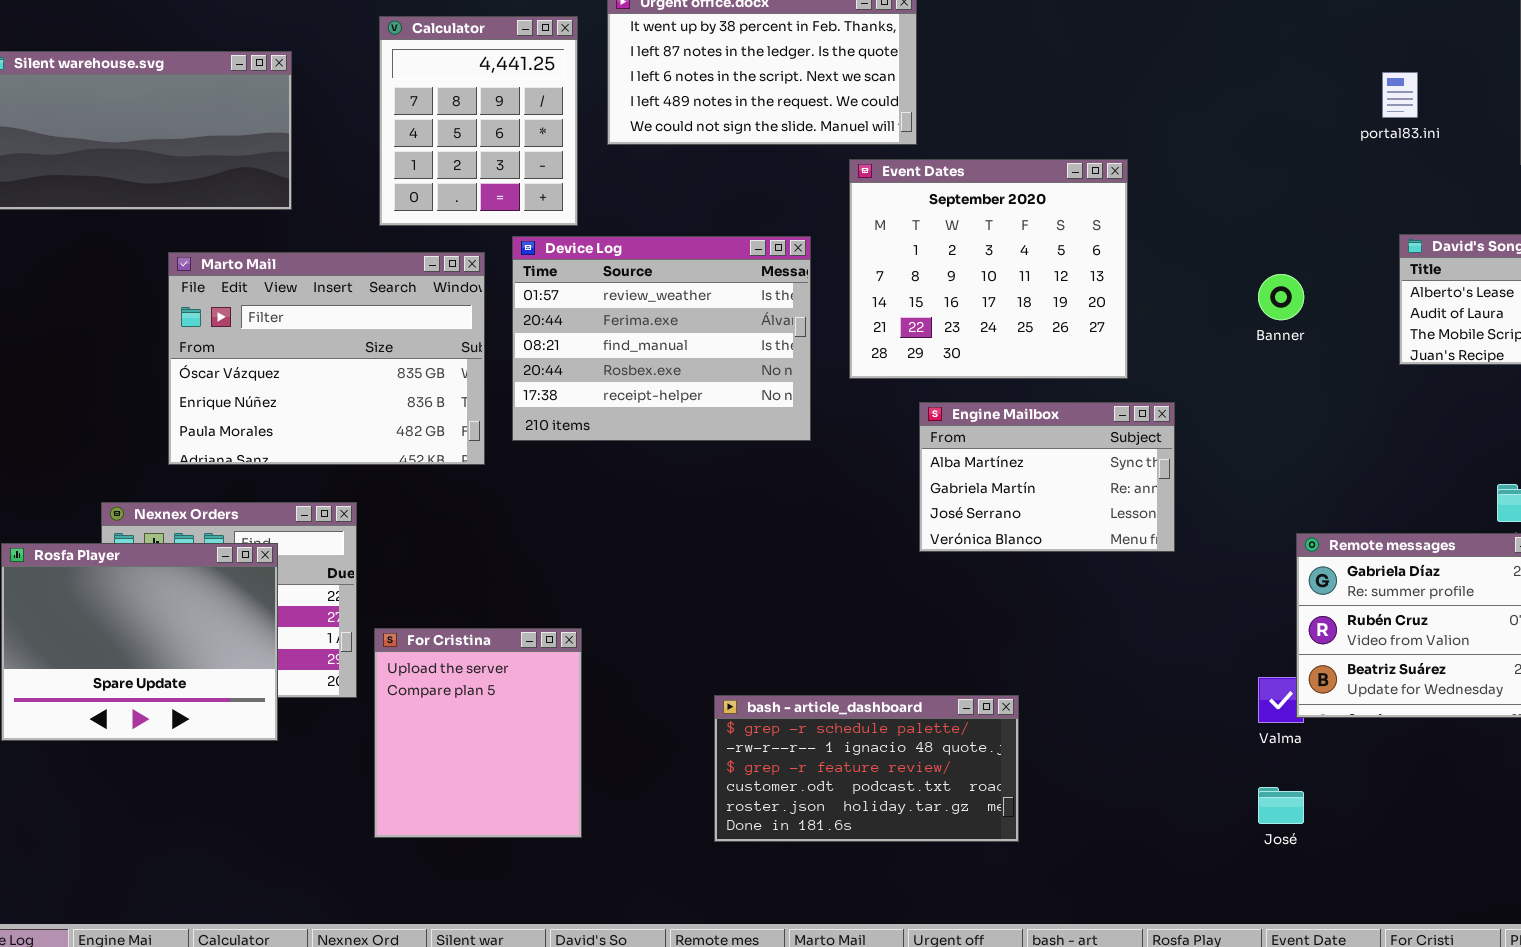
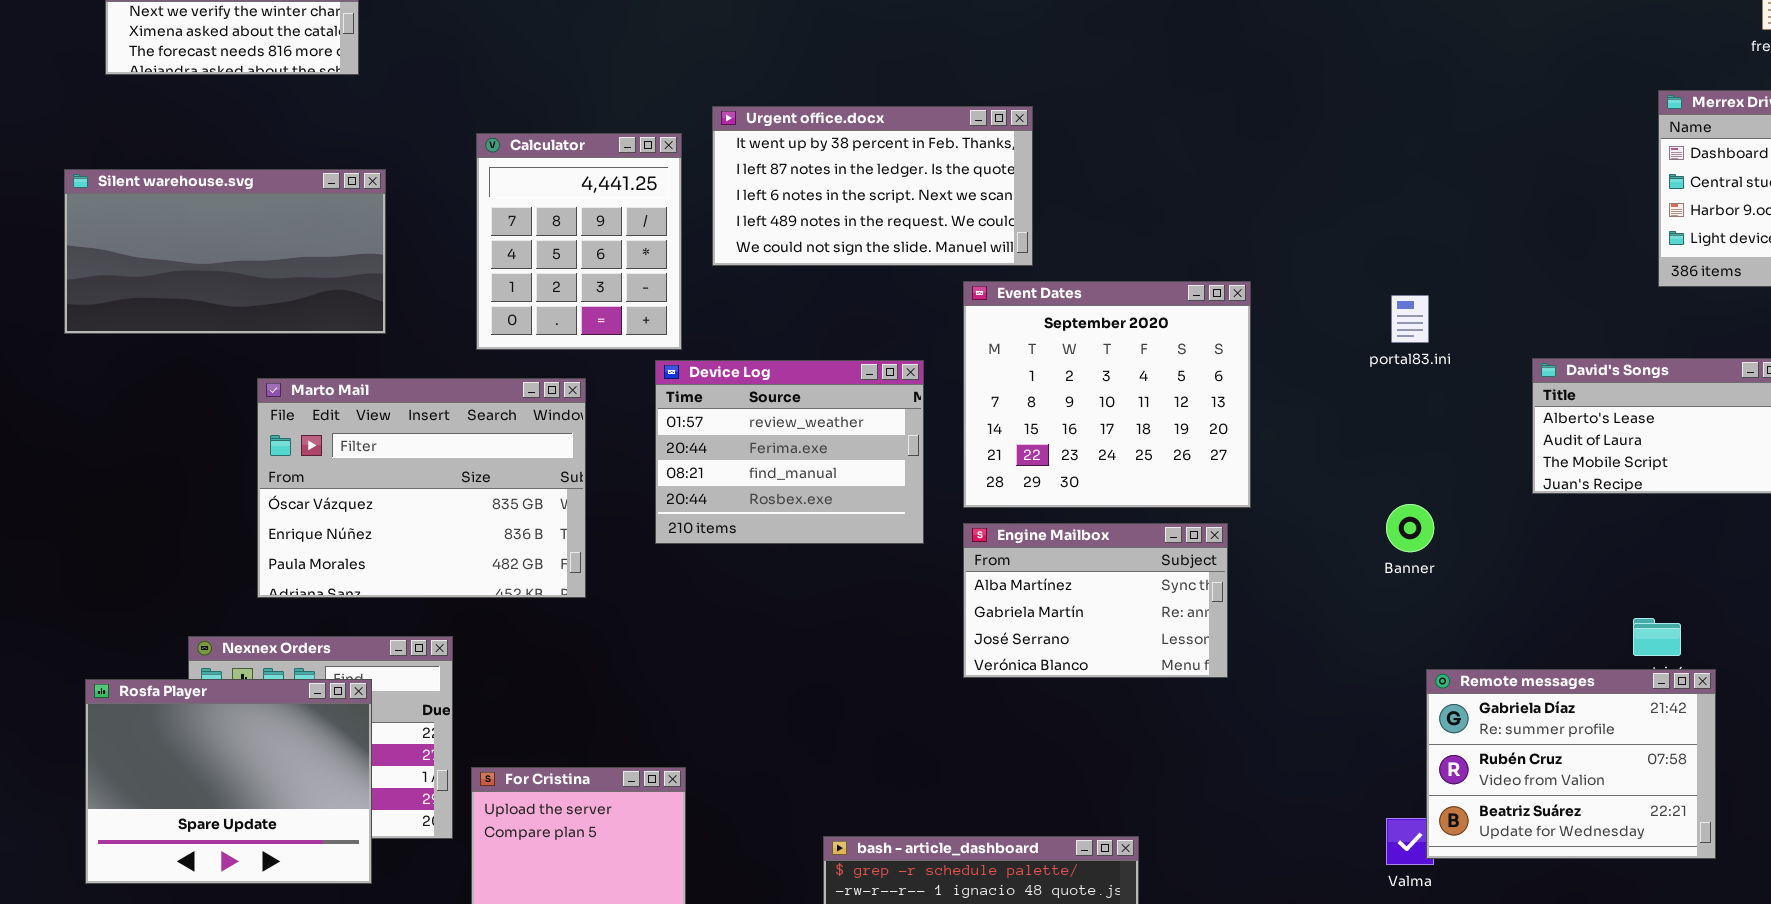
portal83.ini: [1382,72,1418,118] -> [1391,295,1429,343], moved
Device Log: [512,236,811,441] -> [655,360,924,544], resized
Banner: [1258,274,1304,320] -> [1386,504,1434,552], moved
Engine Mailbox: [919,402,1175,552] -> [963,523,1228,678], moved

